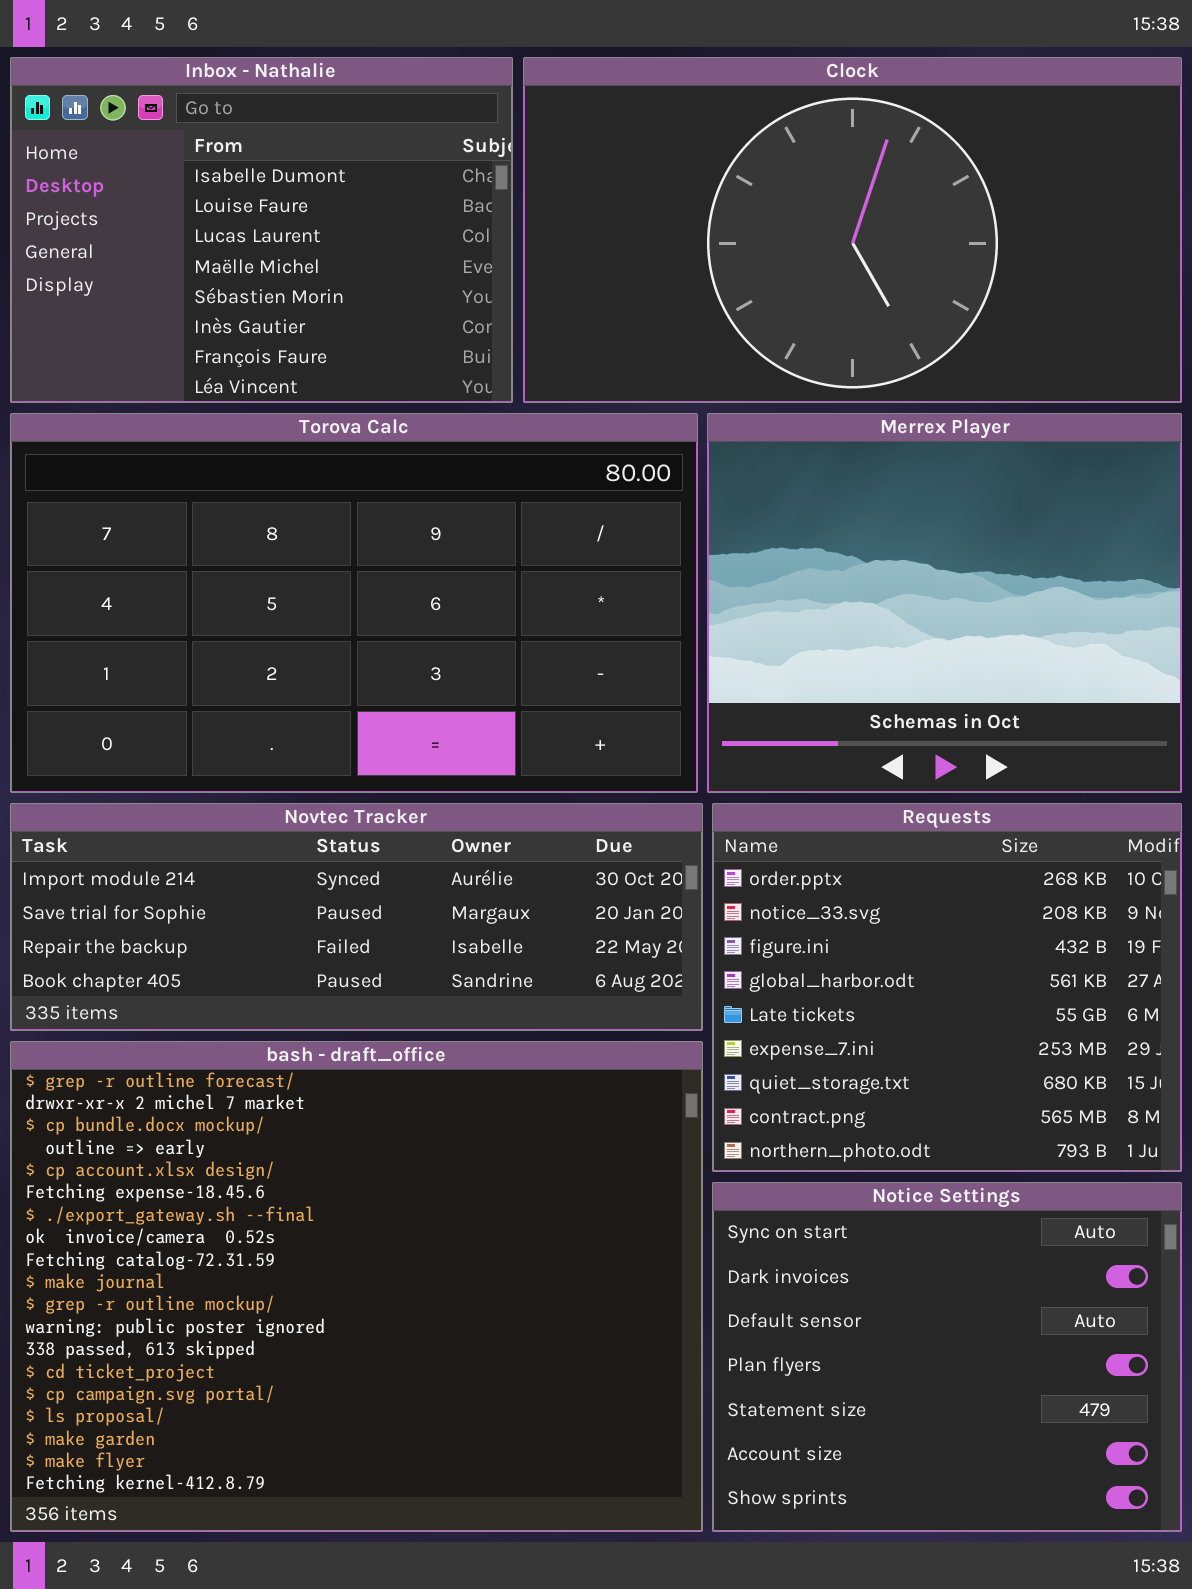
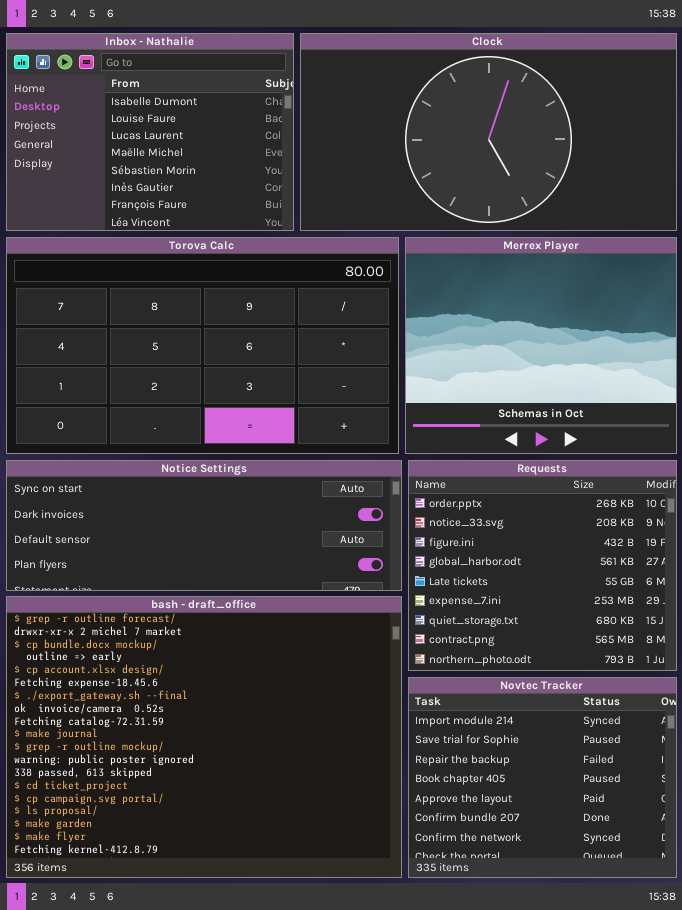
Novtec Tracker: [10,803,703,1031] -> [408,677,677,878], moved, resized
Notice Settings: [712,1182,1182,1532] -> [6,460,402,591], moved, resized

